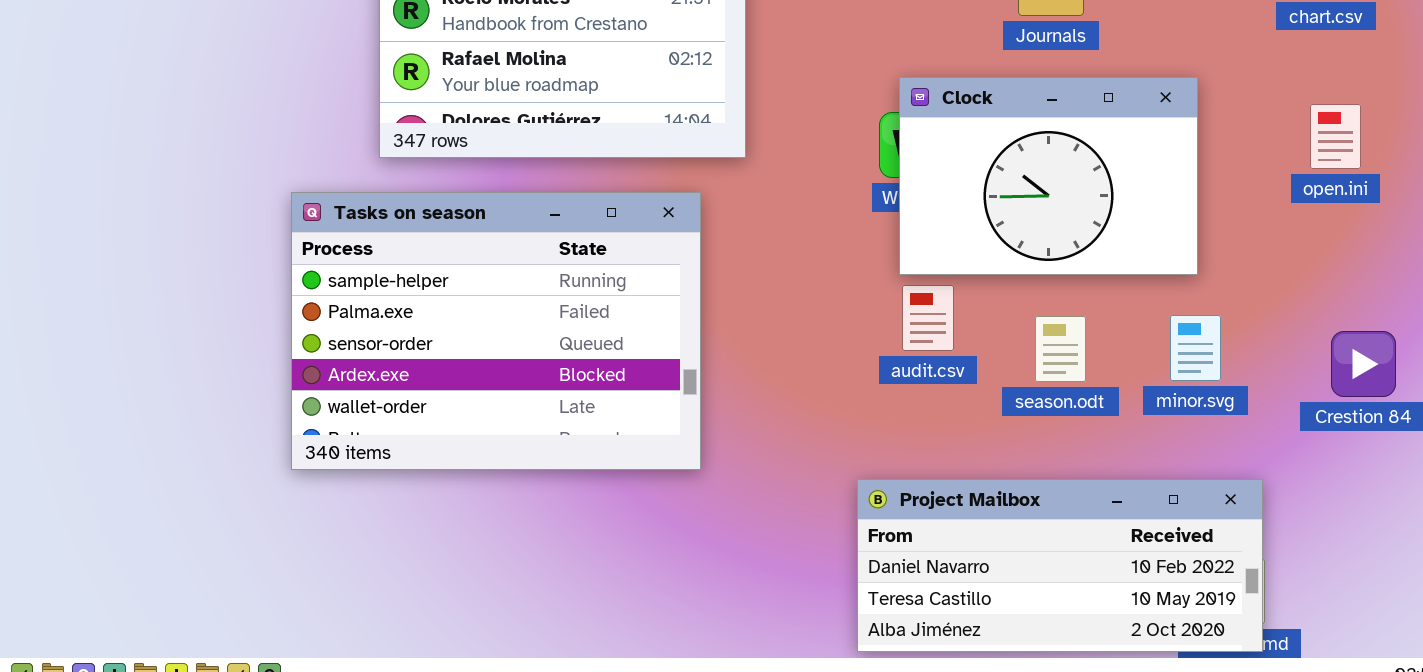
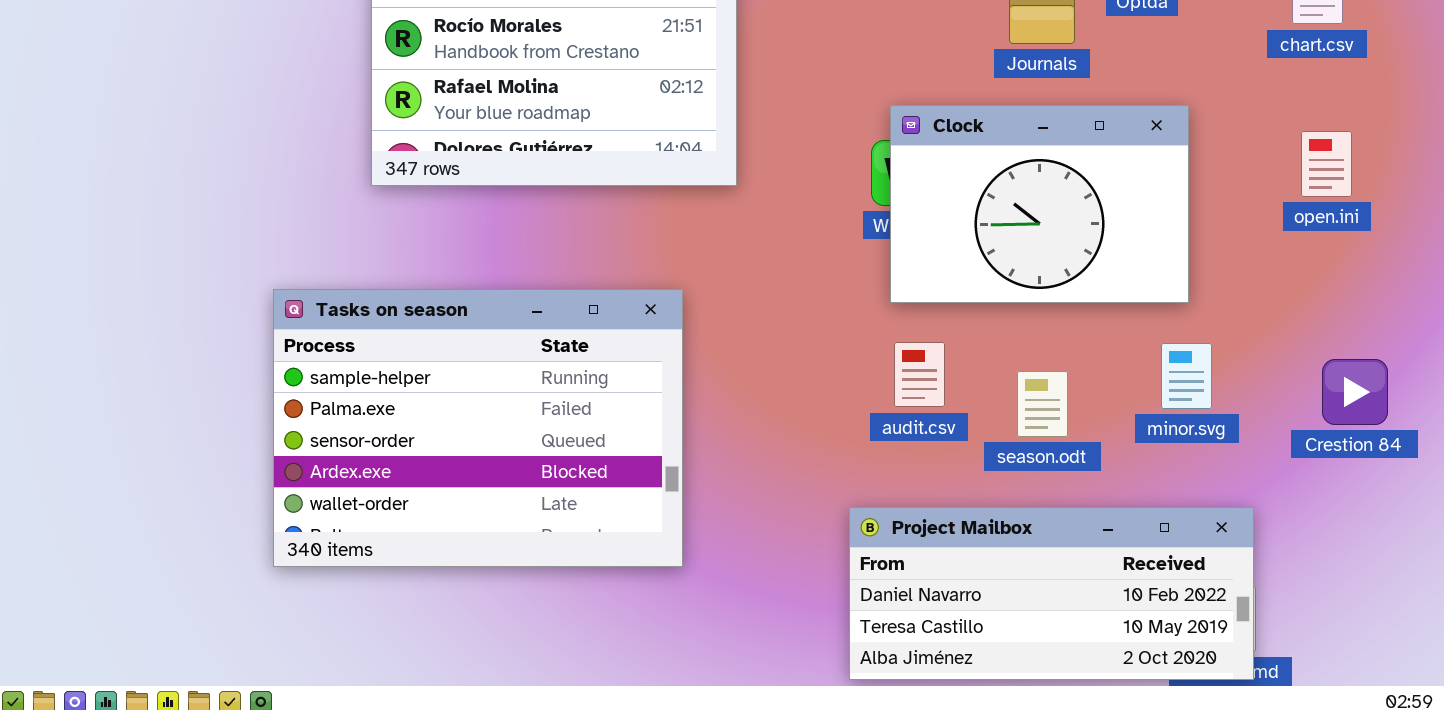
Tasks on season: [291,192,701,470] -> [273,289,683,567], moved
audit.csv: [902,285,954,351] -> [894,342,945,407], moved
season.odt: [1035,316,1086,382] -> [1017,371,1068,437], moved

